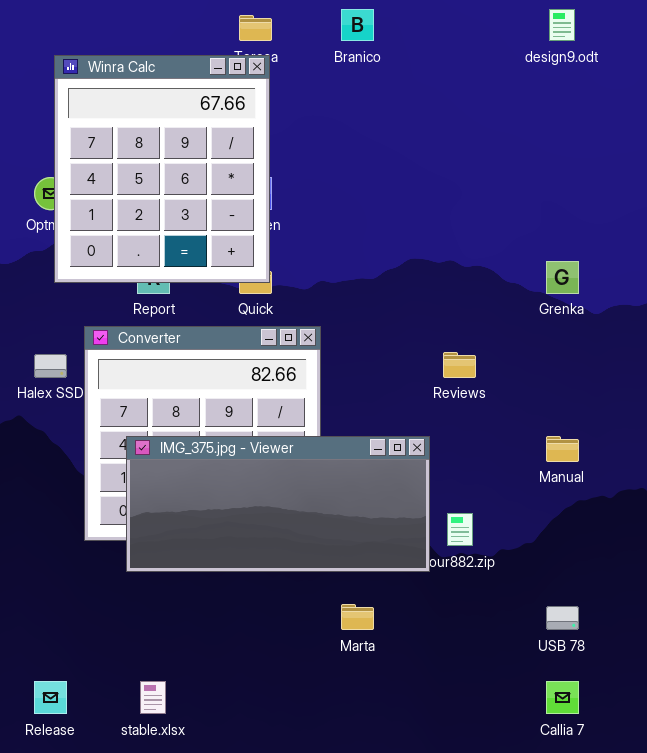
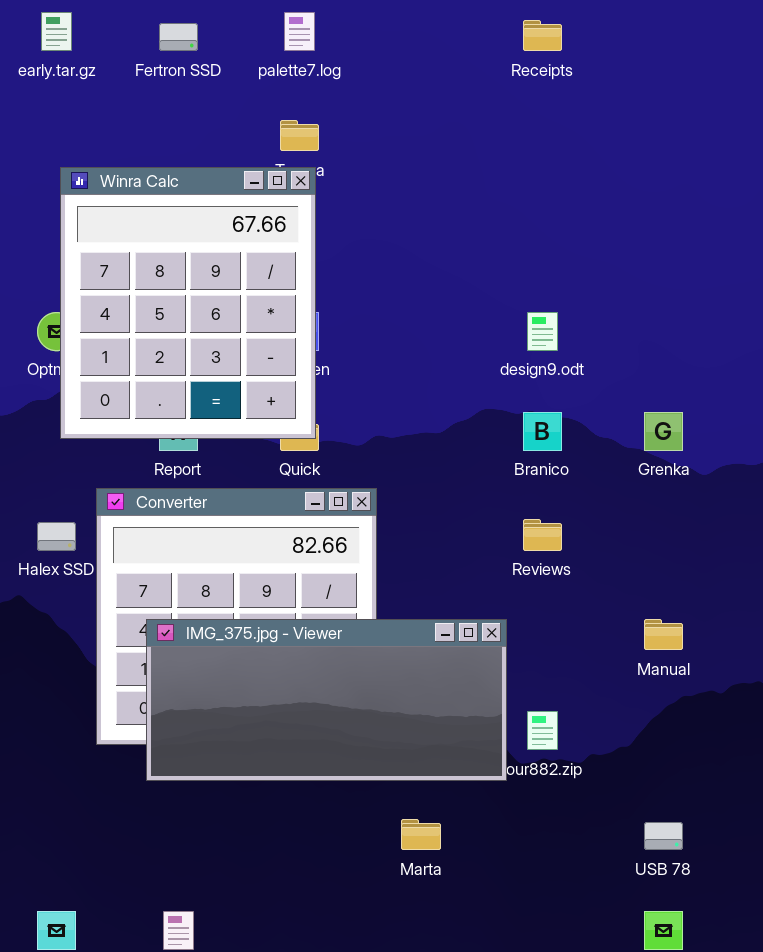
Branico: [341,9,374,41] -> [523,412,562,451], moved
design9.odt: [549,9,575,41] -> [527,312,558,351], moved

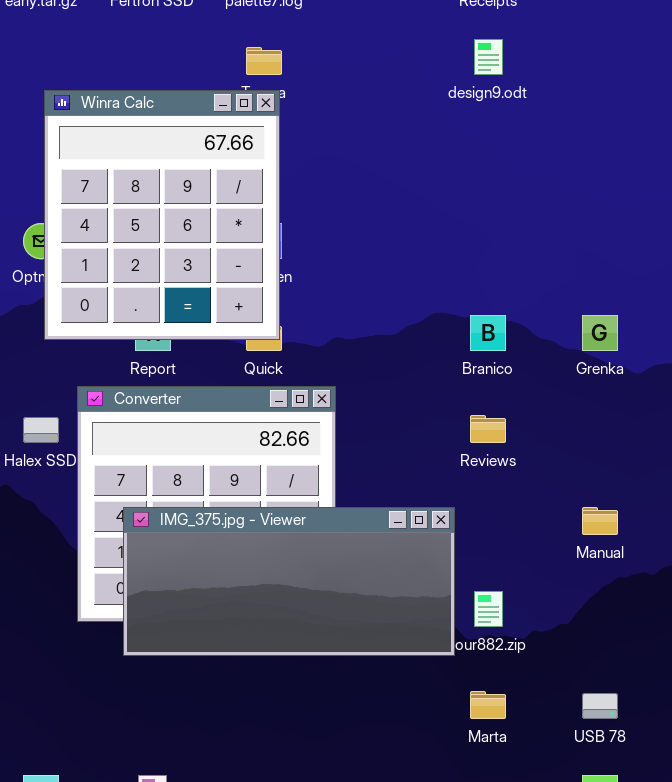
design9.odt: [527,312,558,351] -> [474,39,503,75], moved
Marta: [401,819,441,850] -> [470,691,506,719], moved

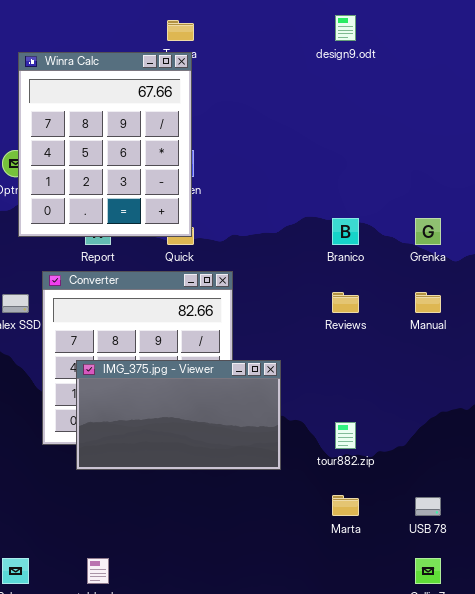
IMG_375.jpg - Viewer: [123,507,455,656] -> [76,360,281,470], resized
Manual: [582,507,618,535] -> [415,292,441,313], moved

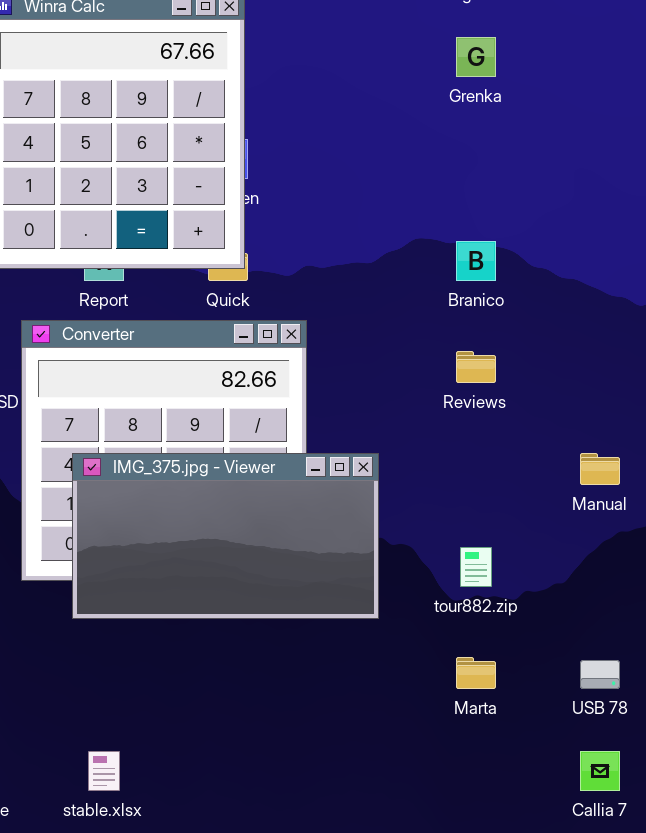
Grenka: [415,218,441,245] -> [456,37,496,77], moved
Manual: [415,292,441,313] -> [580,453,620,485], moved

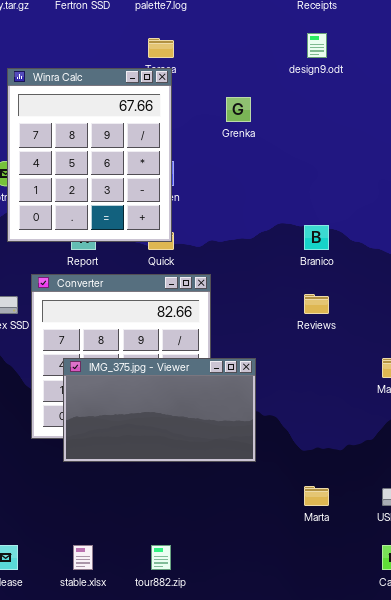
Grenka: [456,37,496,77] -> [226,97,251,122], moved
tour882.zip: [460,547,492,587] -> [151,545,171,570], moved

